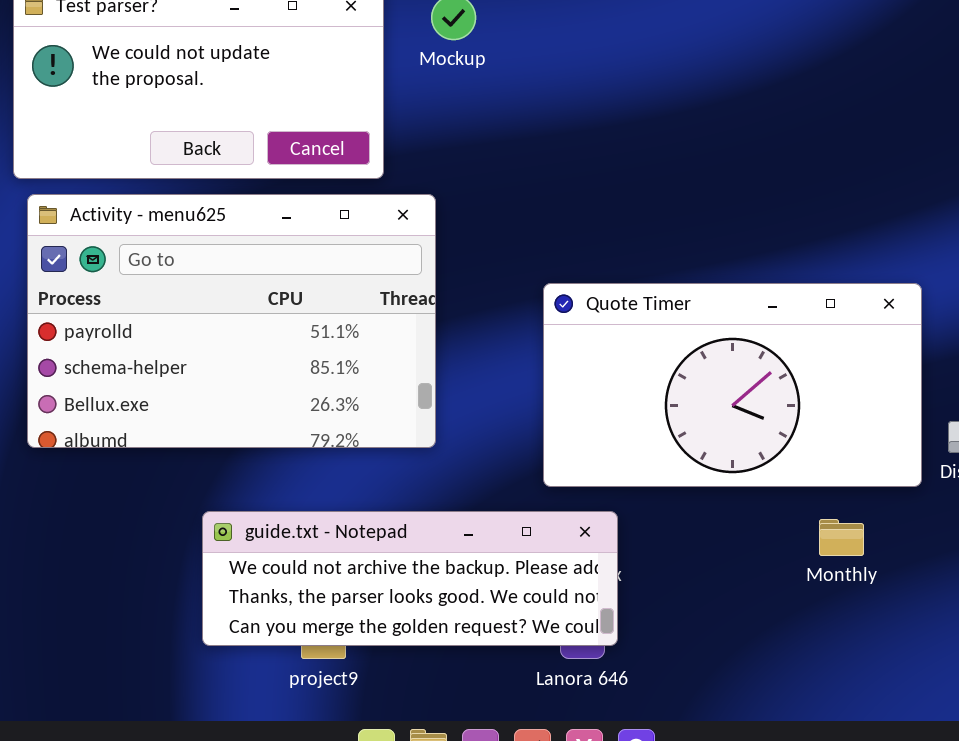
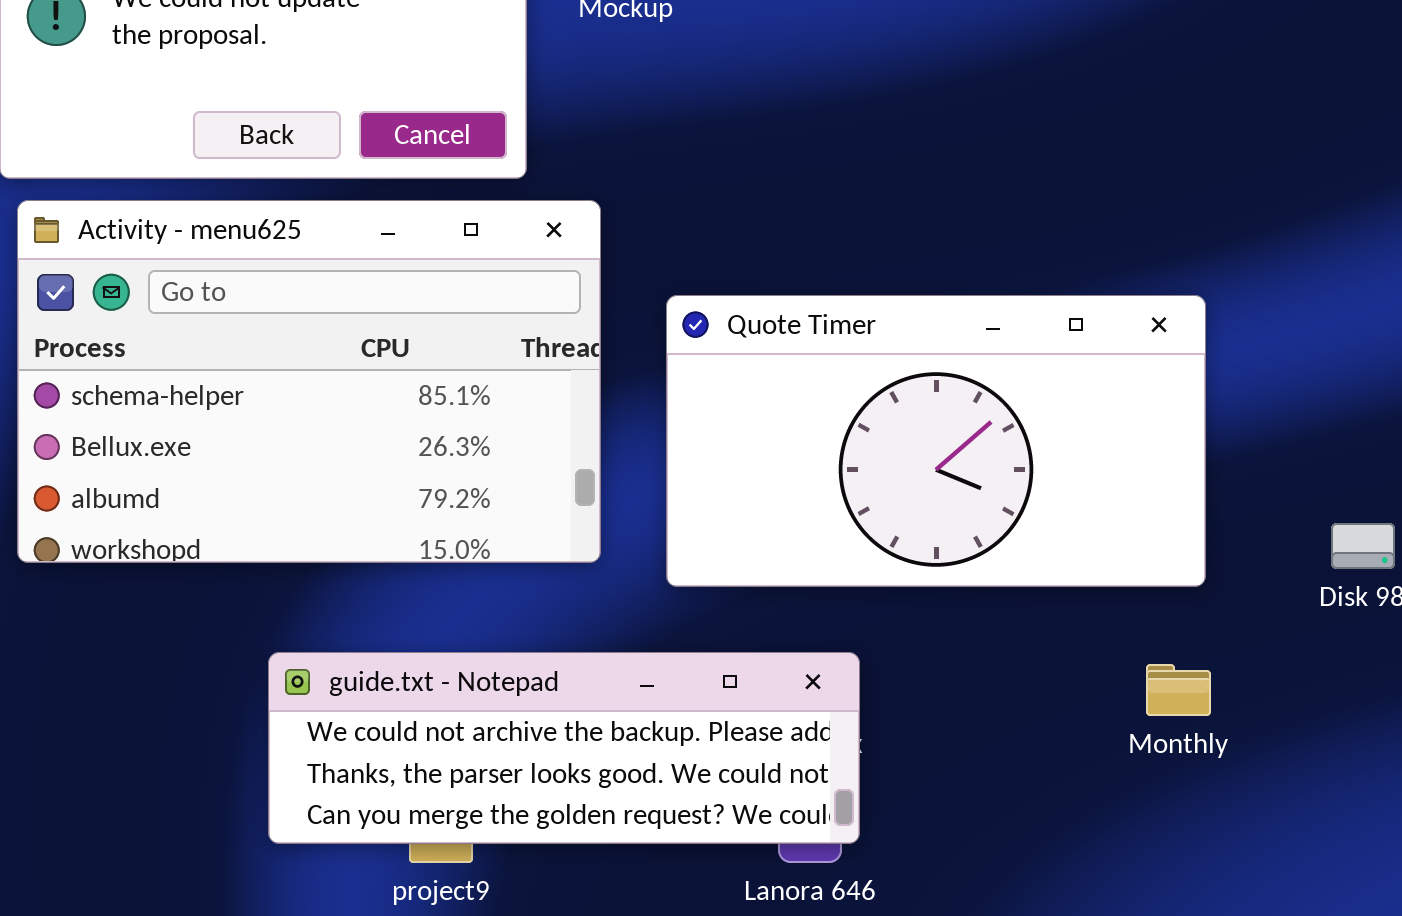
Activity - menu625: [27,194,436,448] -> [17,200,601,563], scrolled down 1 row
Quote Timer: [543,283,922,487] -> [666,295,1206,587], moved

